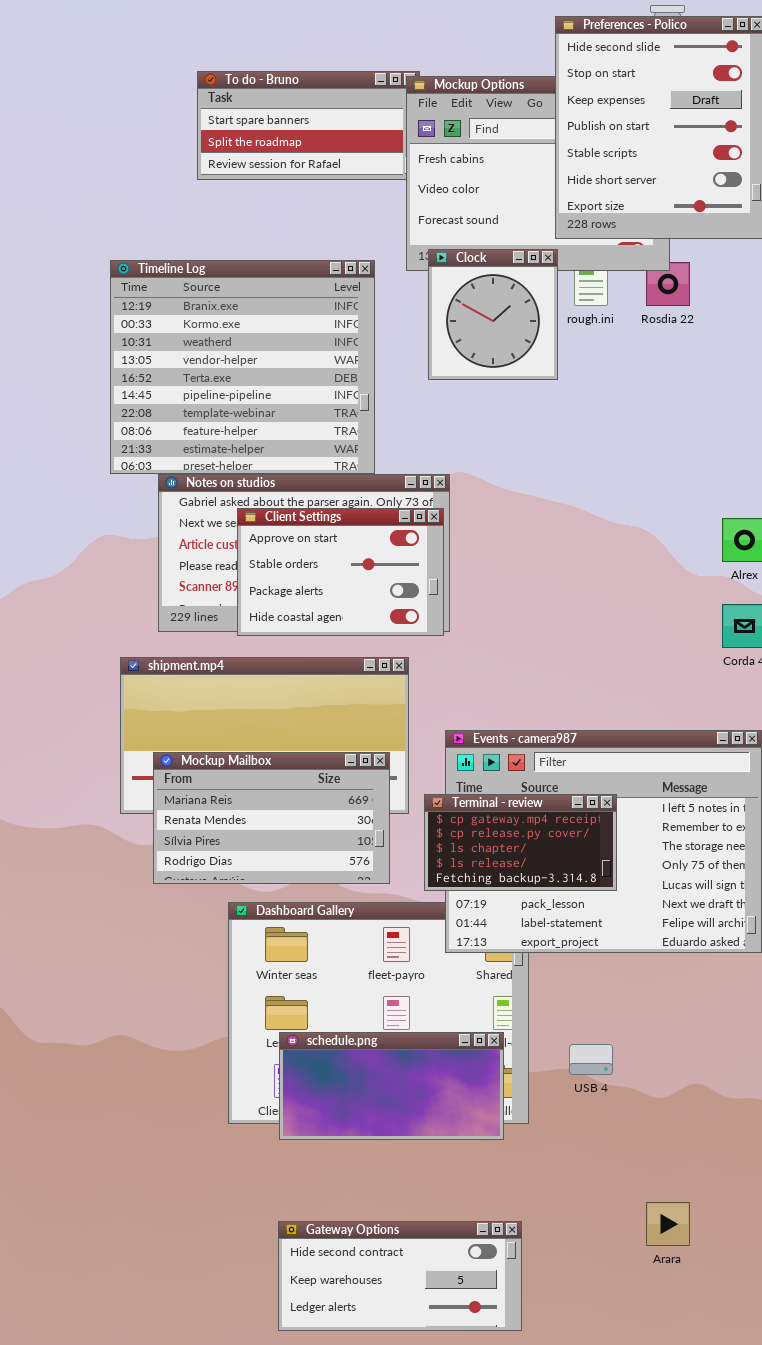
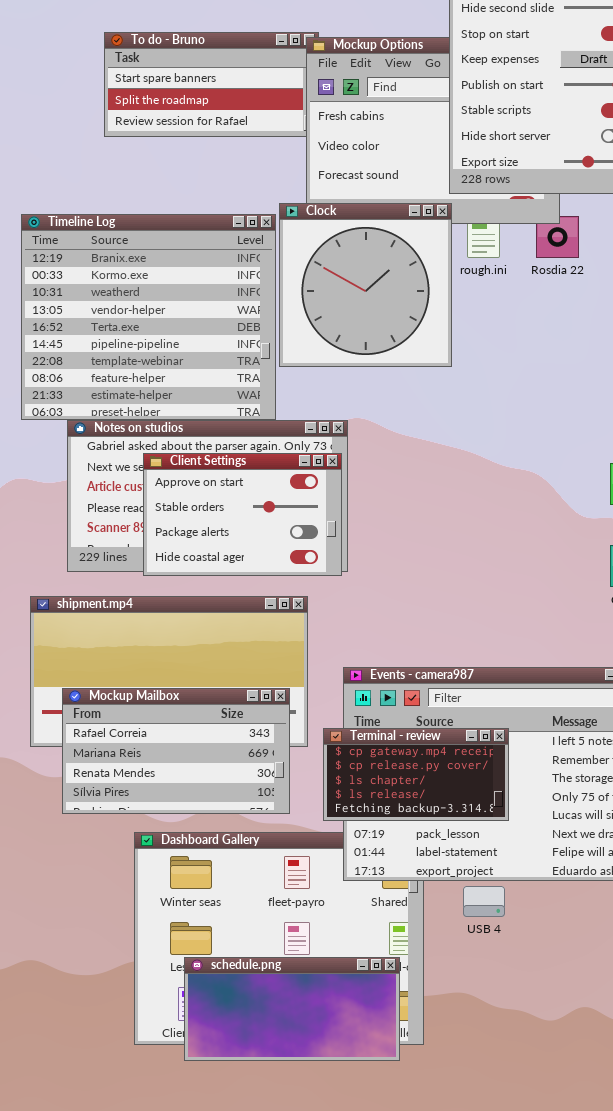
Clock: [428,249,558,380] -> [279,203,452,367], resized
Mockup Mailbox: [153,752,390,884] -> [62,688,290,814], scrolled up 1 row
USB 4: [569,1044,613,1075] -> [463,886,505,917], moved

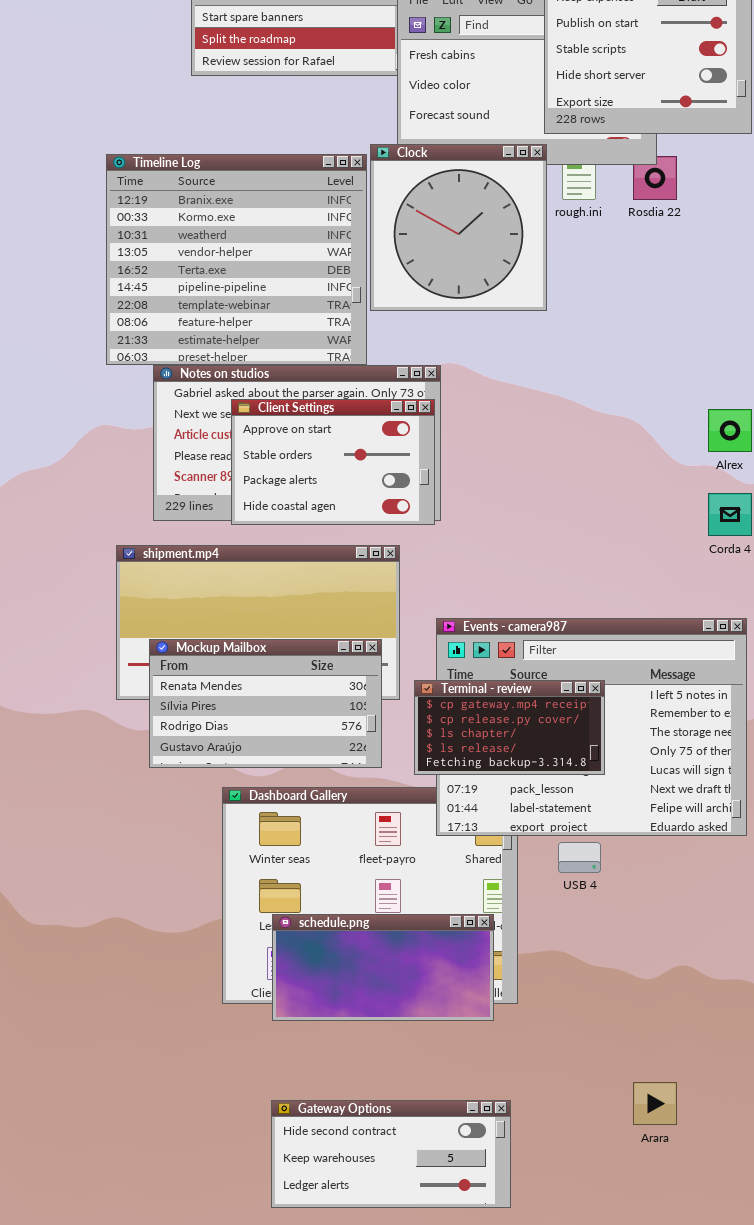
Mockup Mailbox: [62,688,290,814] -> [149,639,382,768], scrolled down 2 rows

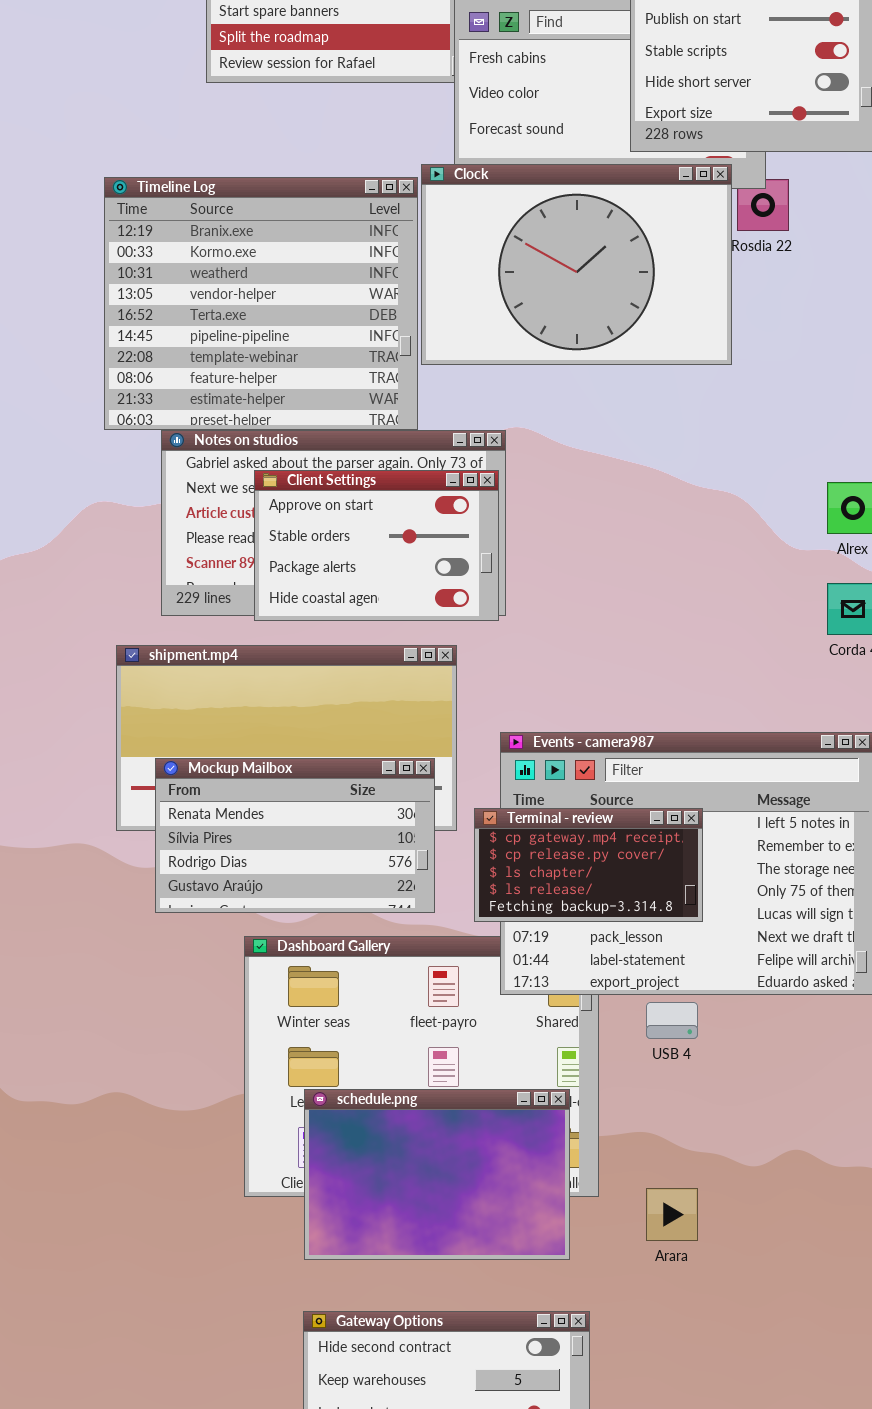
Clock: [370,144,547,311] -> [421,164,732,365], resized
schedule.png: [272,914,494,1021] -> [304,1089,570,1260], resized
Arara: [633,1082,677,1125] -> [646,1188,698,1241], moved

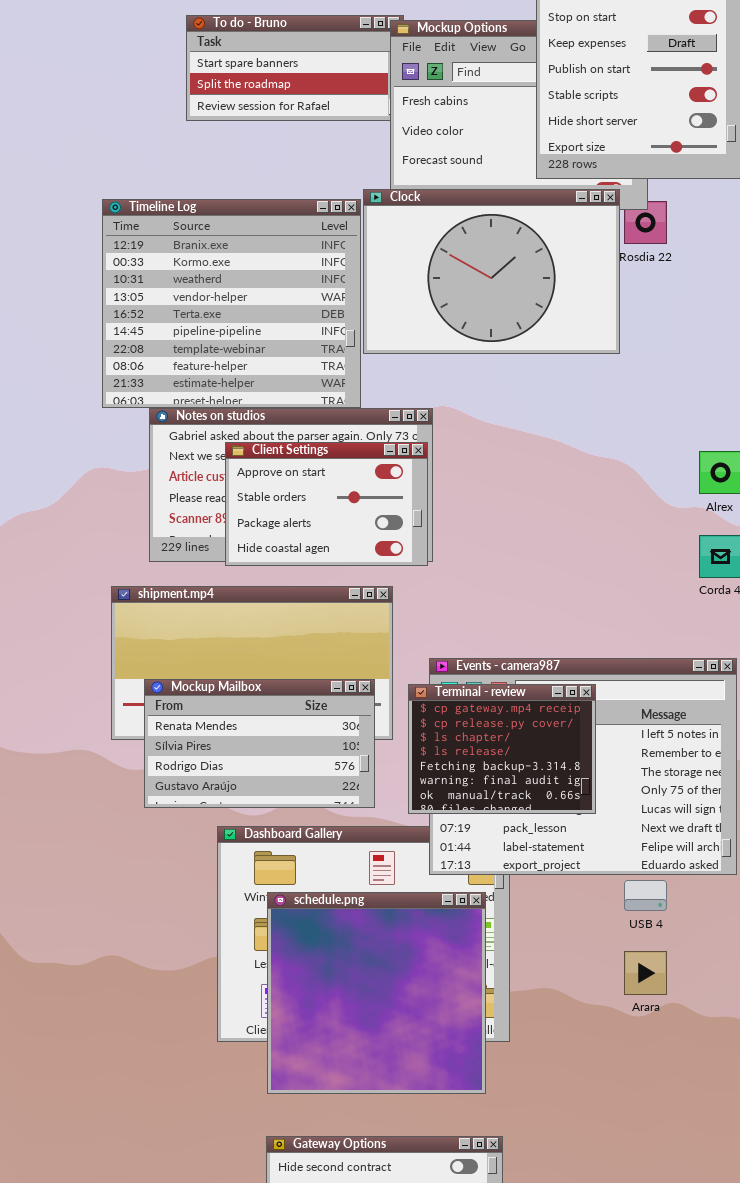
Terminal - review: [474,808,703,922] -> [408,684,596,814], resized
USB 4: [646,1002,698,1039] -> [624,880,667,911], moved
schedule.png: [304,1089,570,1260] -> [267,892,486,1094], resized
Arara: [646,1188,698,1241] -> [624,951,667,995], moved

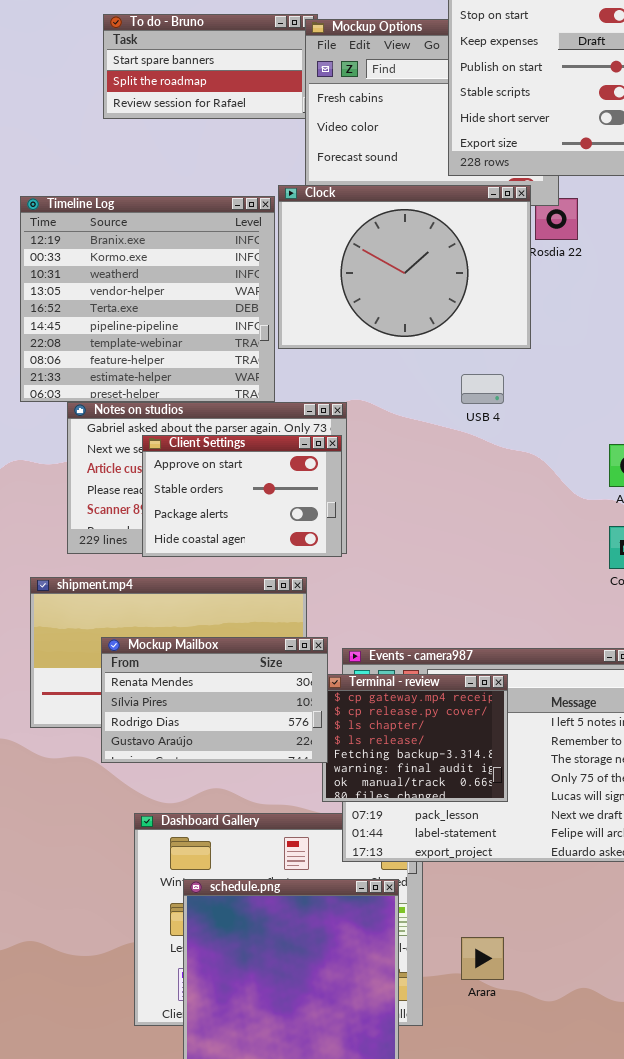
Mockup Mailbox: [144,679,375,808] -> [101,637,328,763], moved
USB 4: [624,880,667,911] -> [461,374,504,404], moved
Arara: [624,951,667,995] -> [461,937,504,980], moved

